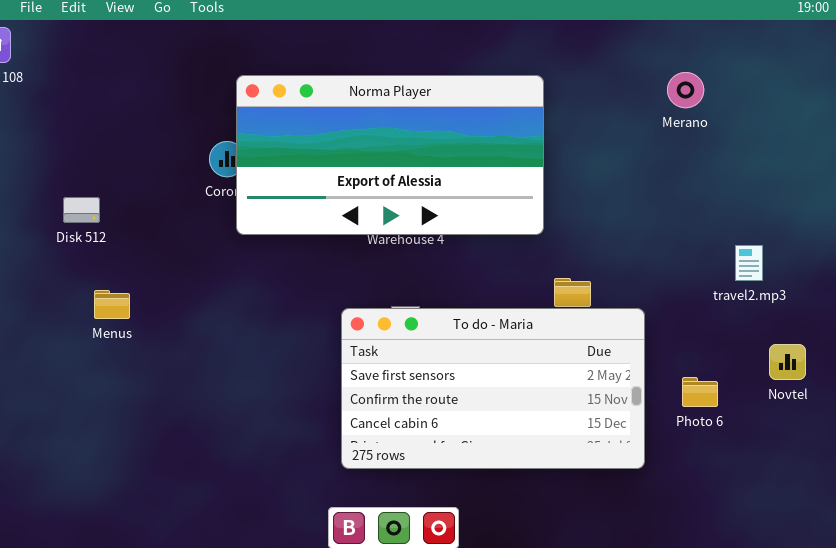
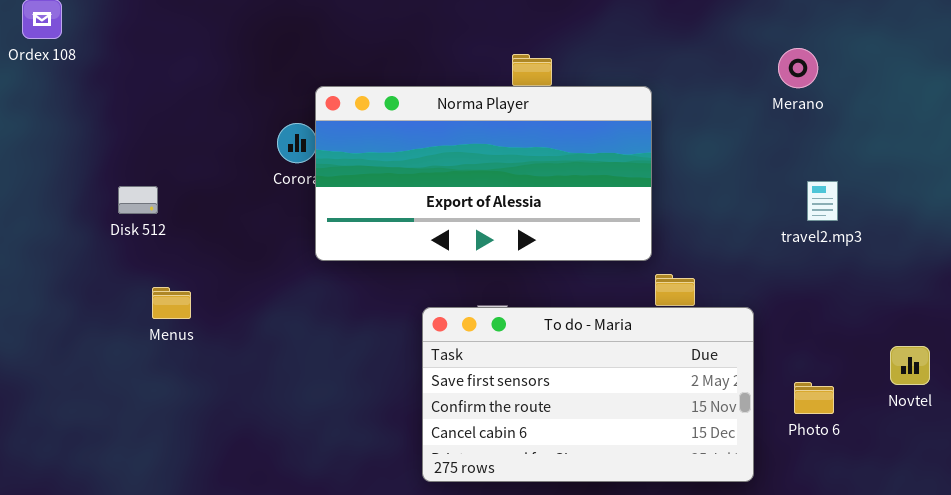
Norma Player: [236,75,544,235] -> [315,86,652,261], moved
travel2.mp3: [735,245,763,281] -> [807,181,838,221], moved

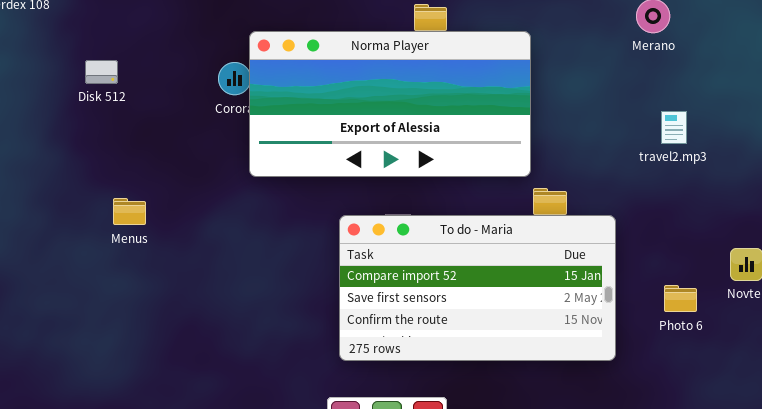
Disk 512: [118,186,158,214] -> [85,60,118,84], moved
To do - Maria: [422,307,754,482] -> [339,215,616,361], scrolled up 1 row
Photo 6: [794,382,834,414] -> [664,285,697,312], moved

